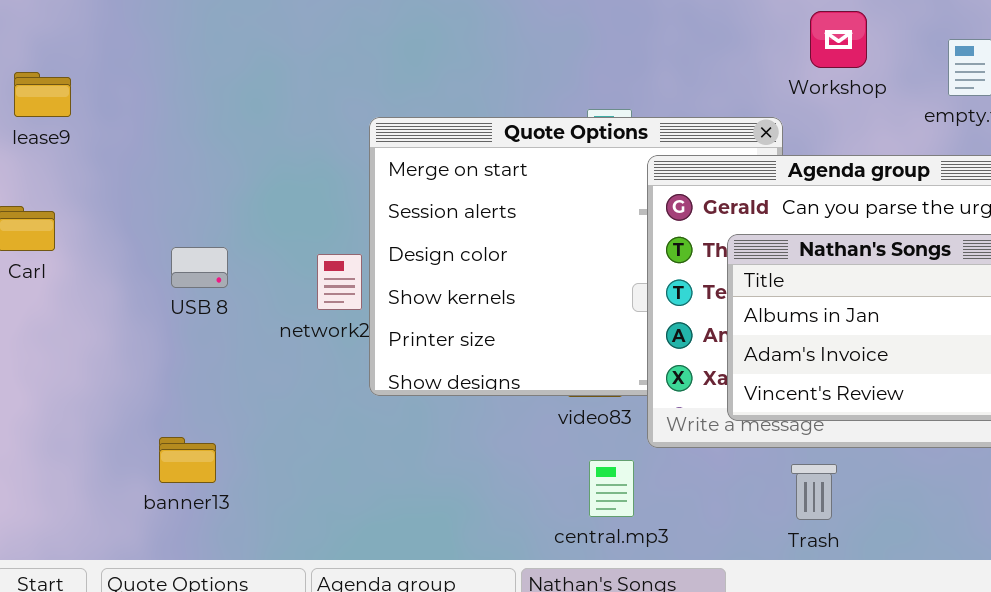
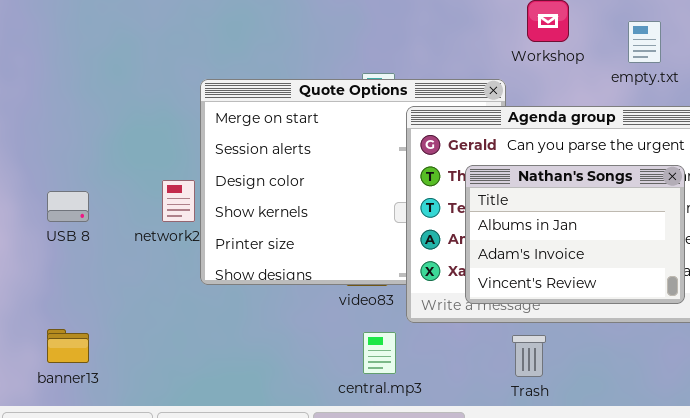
USB 8: [171,247,228,288] -> [47,191,89,222], moved
banner13: [159,437,216,483] -> [47,329,89,363], moved

